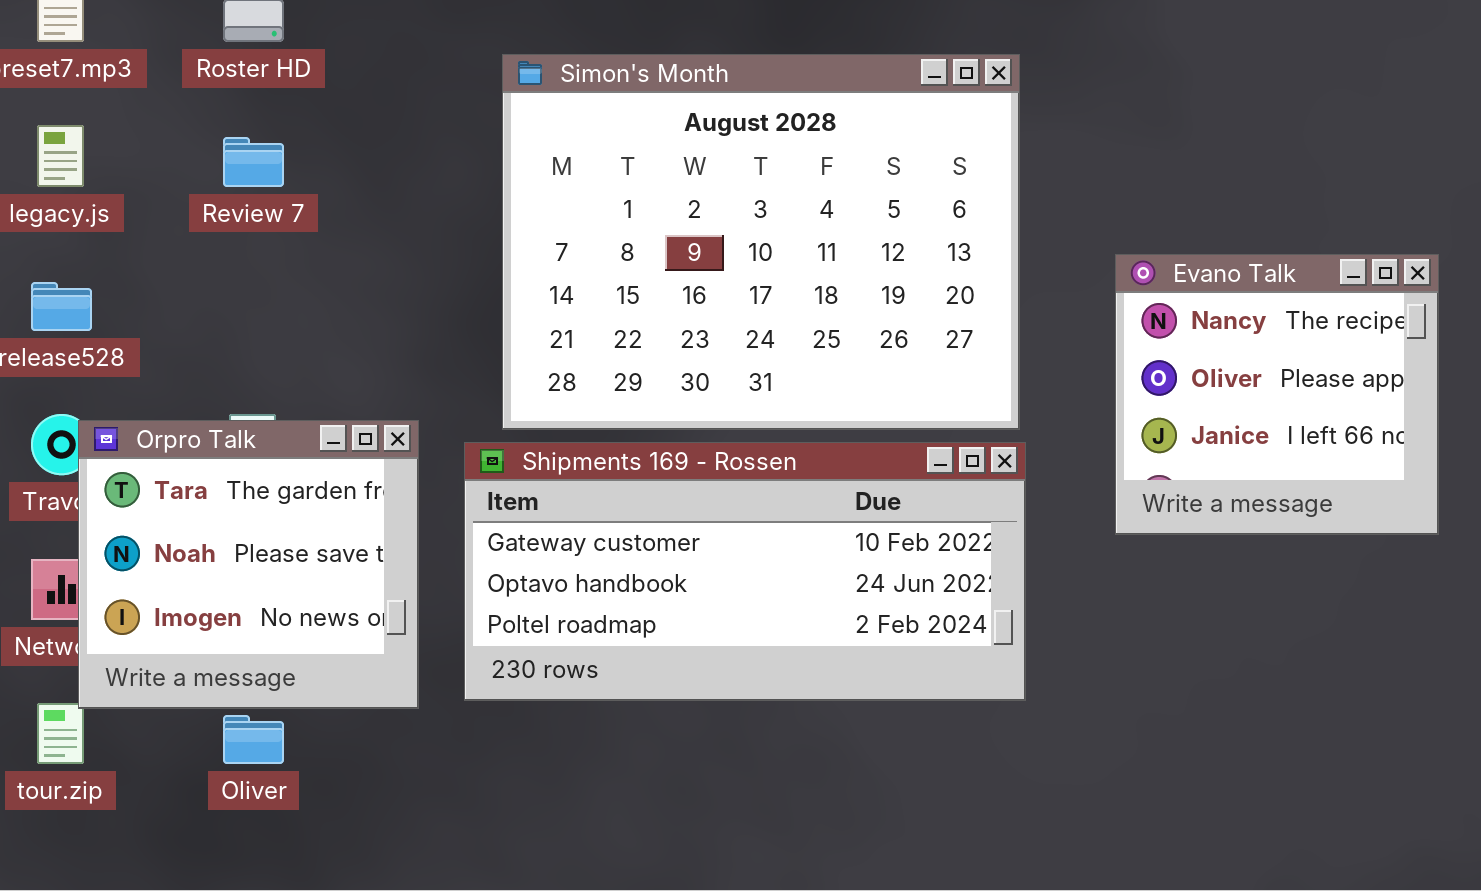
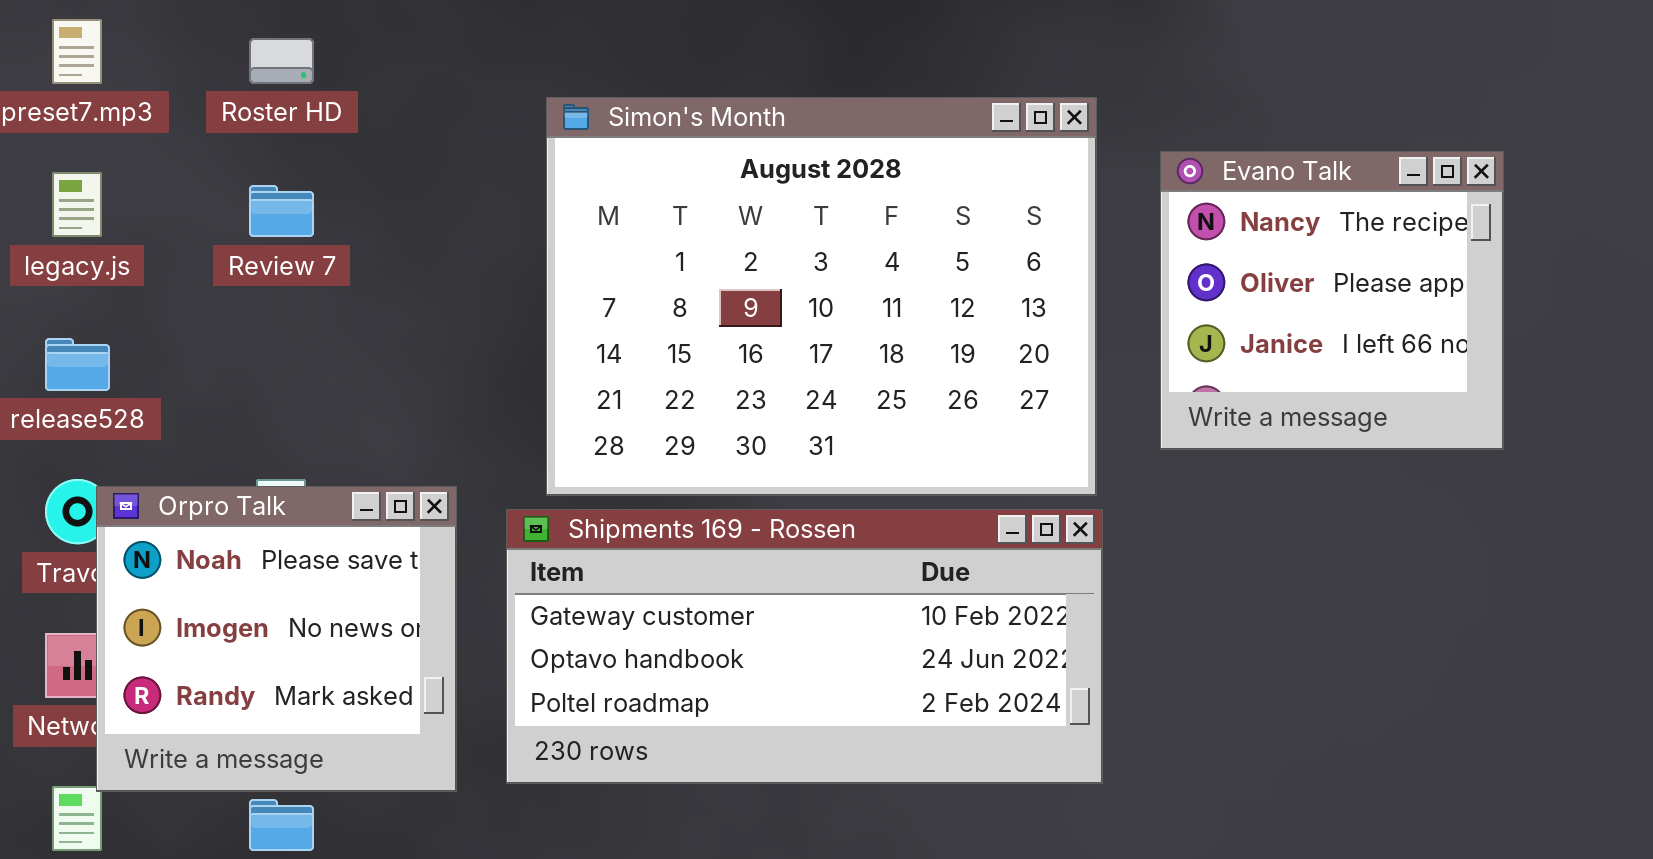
Evano Talk: [1115,254,1439,535] -> [1160,151,1504,450], moved
Orpro Talk: [78,420,419,709] -> [96,486,457,792], scrolled down 1 row

